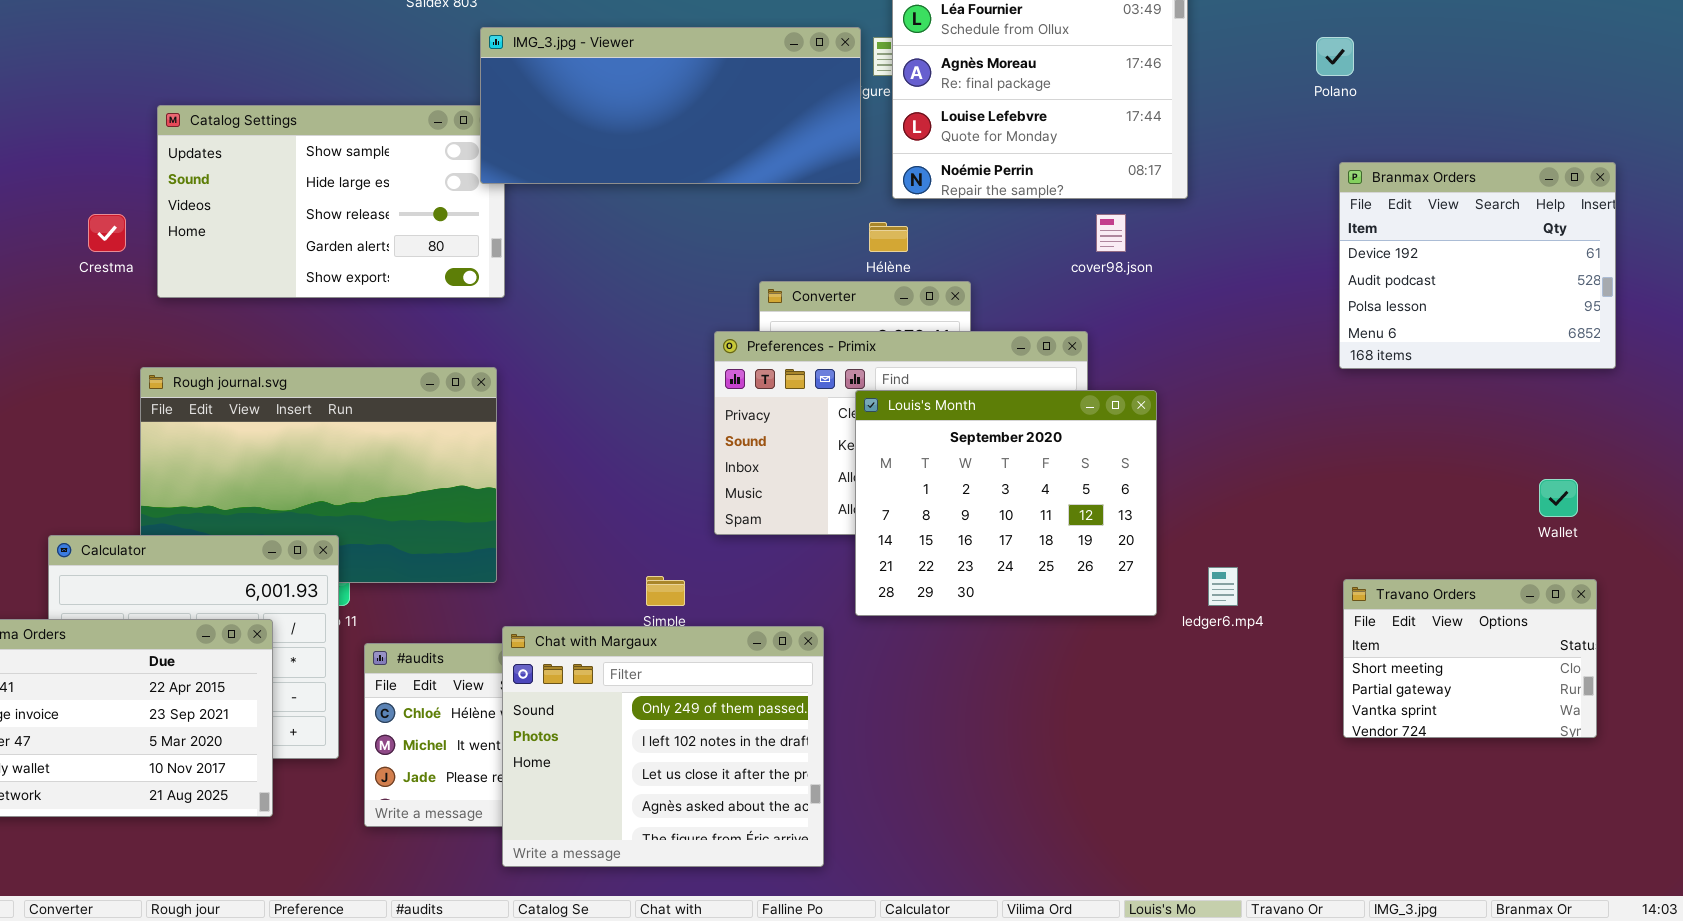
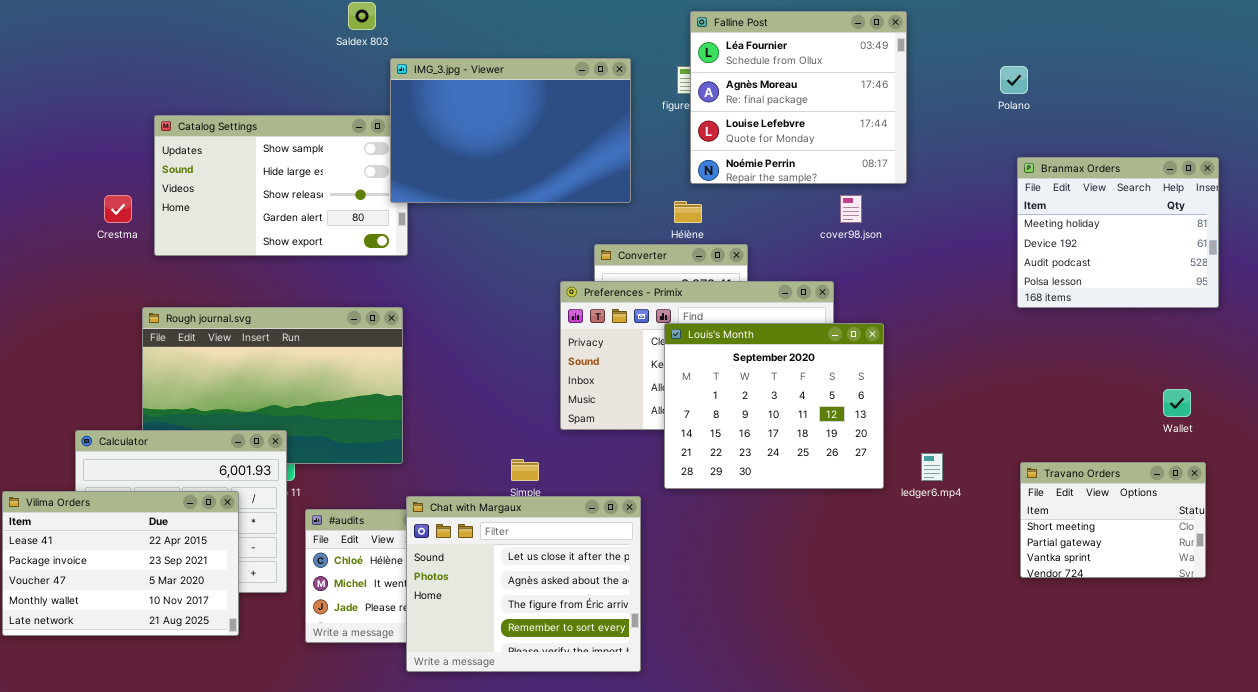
IMG_3.jpg - Viewer: [480,27,861,184] -> [390,58,631,203], resized
Branmax Orders: [1339,162,1616,369] -> [1017,157,1219,308], scrolled up 1 row
Chat with Margaux: [502,626,824,867] -> [406,496,641,672], scrolled down 2 rows

